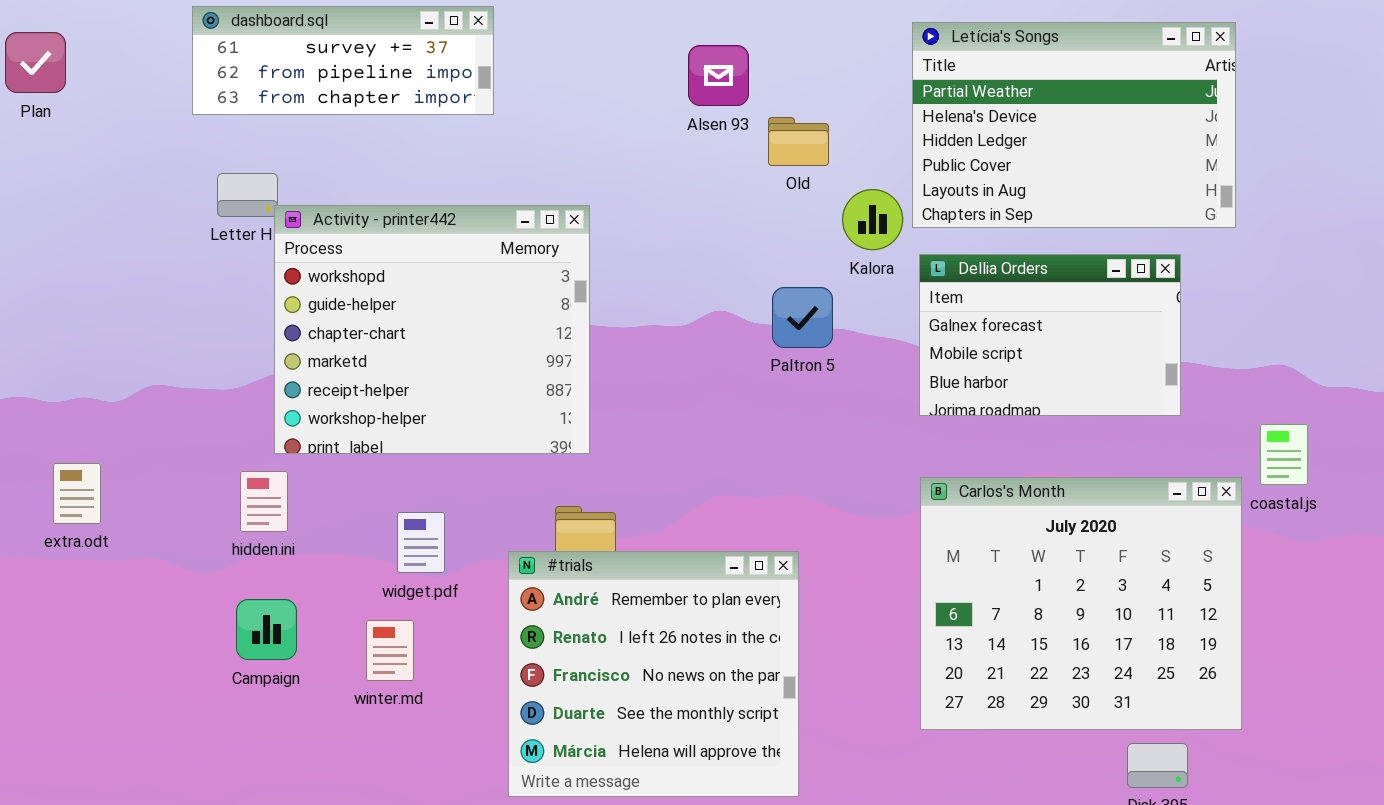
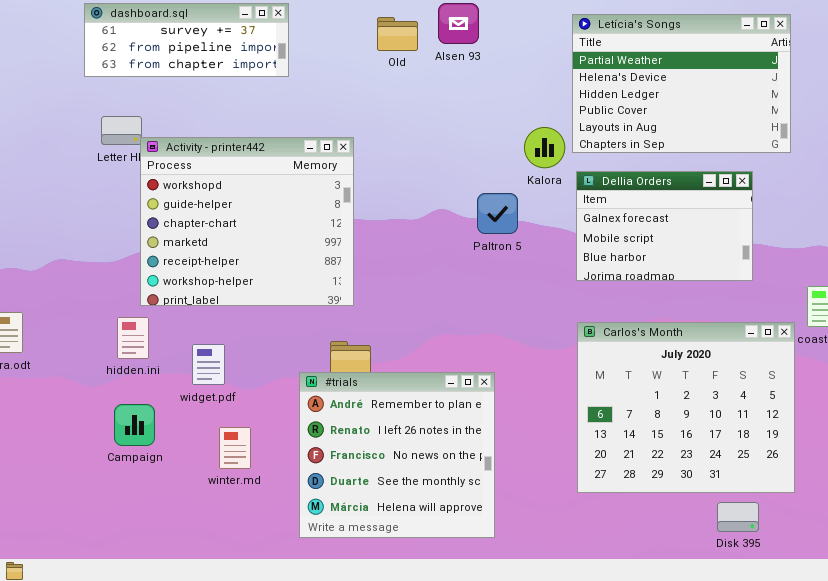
Alsen 93: [688,45,749,106] -> [438,3,479,44], moved
Old: [768,117,829,166] -> [377,17,418,51], moved
widget.pdf: [397,512,445,573] -> [192,344,225,385], moved
winter.md: [366,620,414,681] -> [219,427,251,469], moved

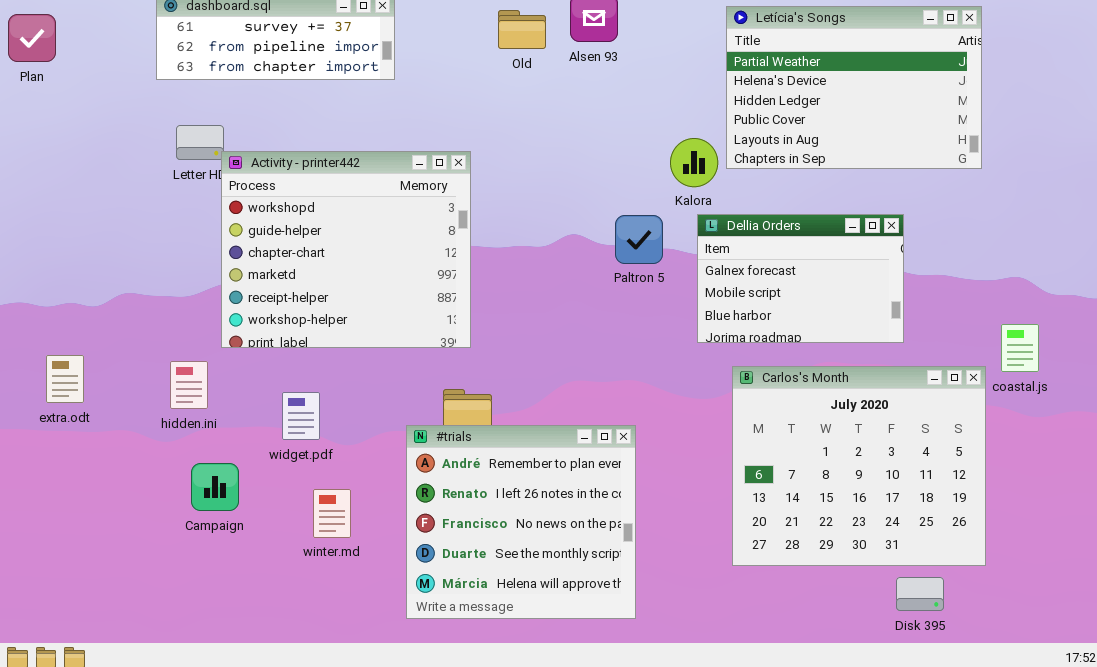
Dellia Orders: [576,171,753,281] -> [697,214,904,343], moved
hidden.ini: [117,317,149,359] -> [170,361,208,409], moved

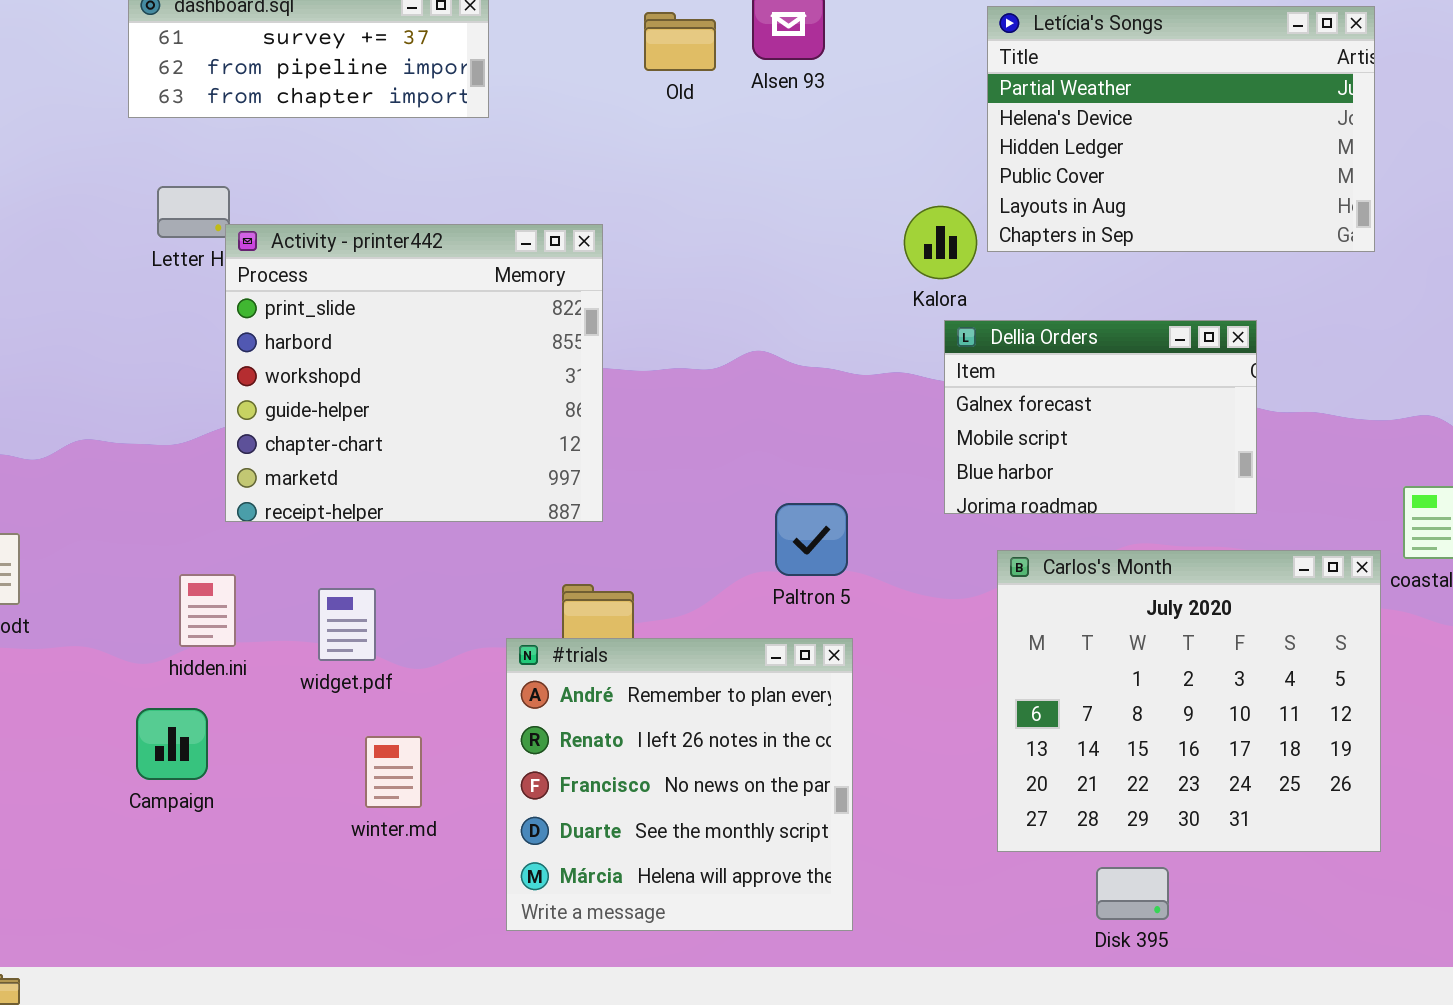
Activity - printer442: [221,151,471,348] -> [225,224,603,522], scrolled up 2 rows
Paltron 5: [615,215,663,264] -> [775,503,848,576], moved
hidden.ini: [170,361,208,409] -> [179,574,236,647], moved
Campaign: [191,463,239,511] -> [136,708,208,780], moved
Disk 395: [896,577,944,611] -> [1096,867,1169,920], moved

